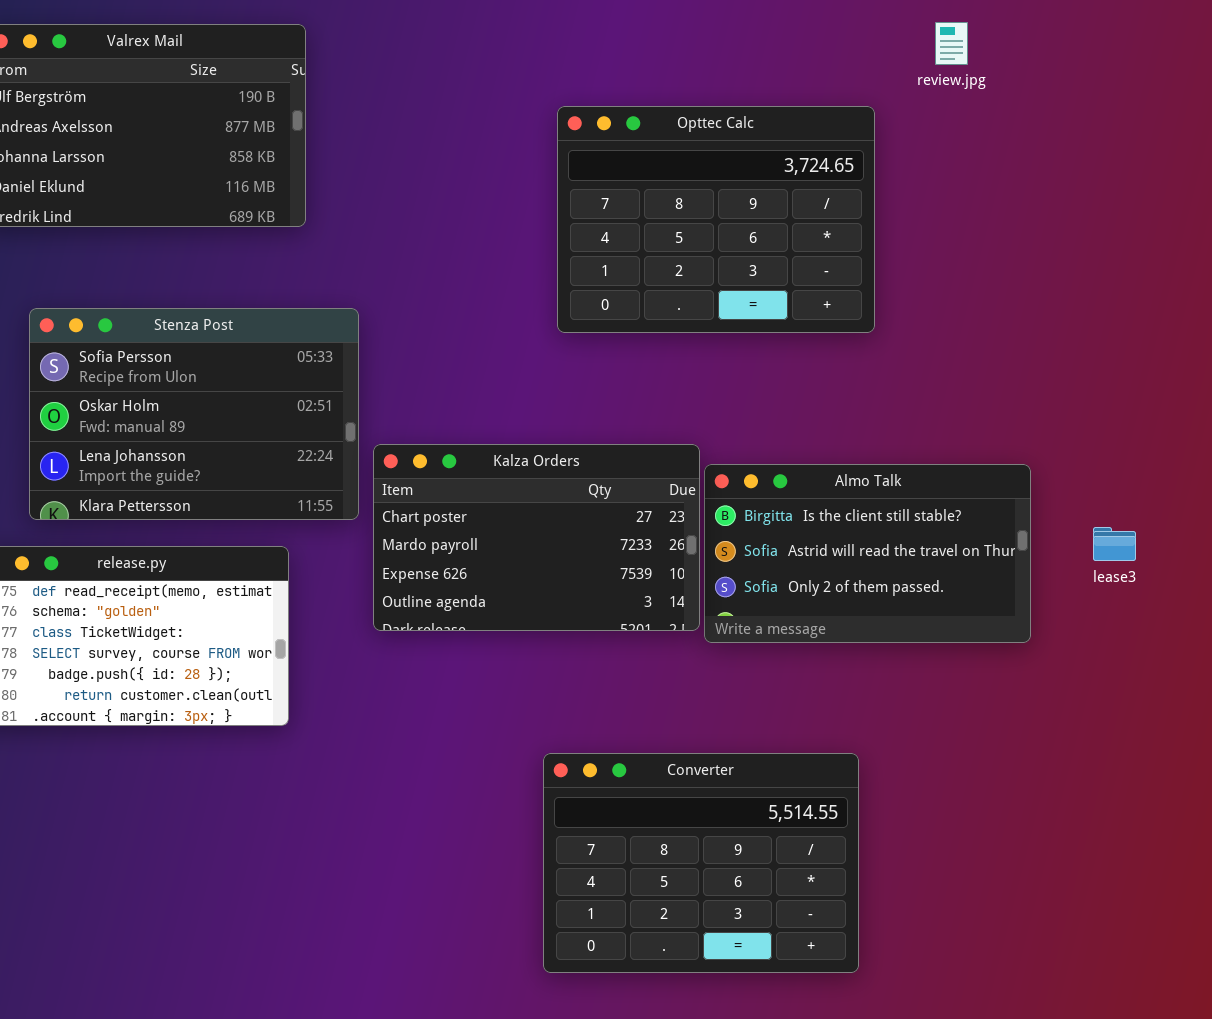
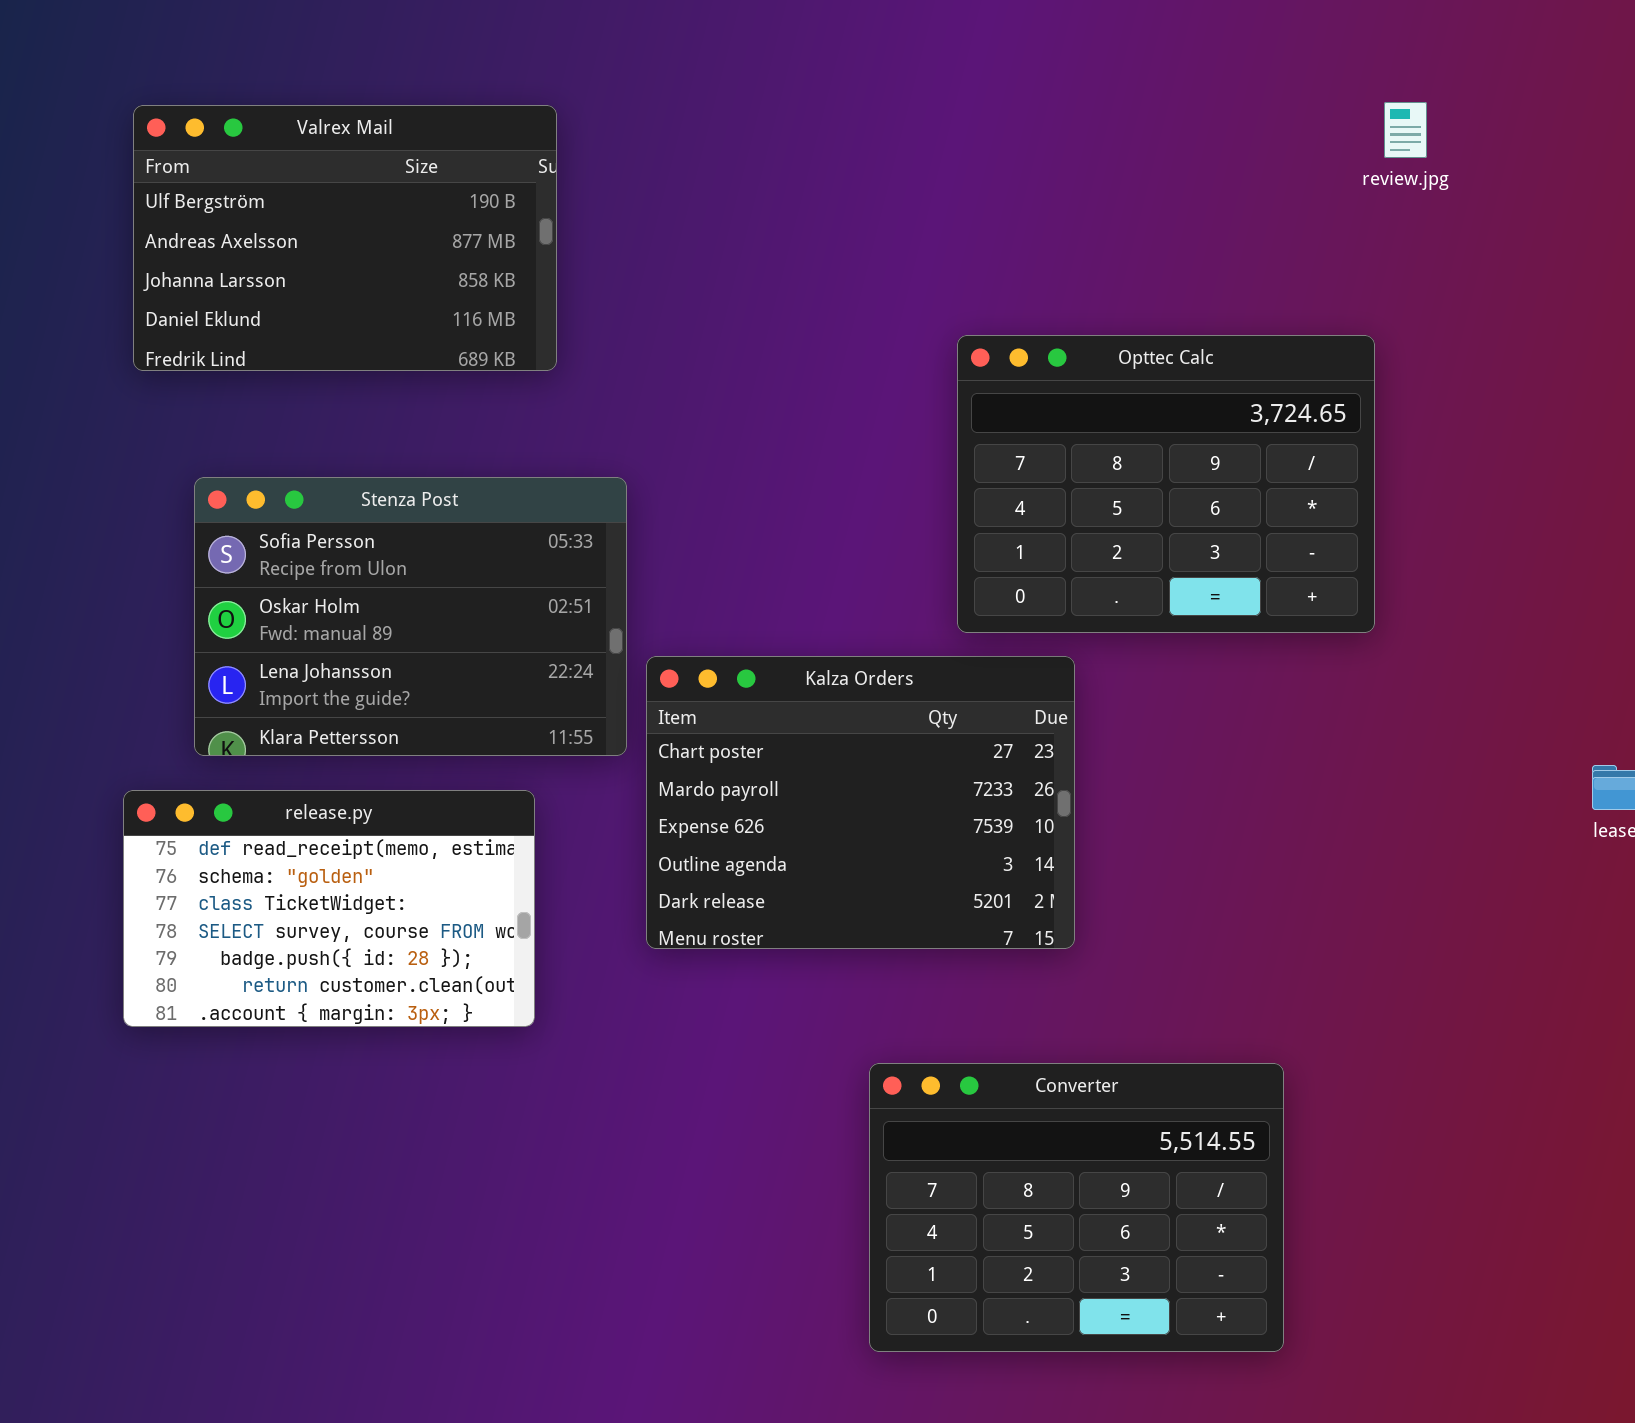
Opttec Calc: [557,106,875,333] -> [957,335,1375,633], moved
Kalza Orders: [373,444,700,631] -> [646,656,1075,949], resized
Almo Talk: [704,464,1031,643] -> none, closed

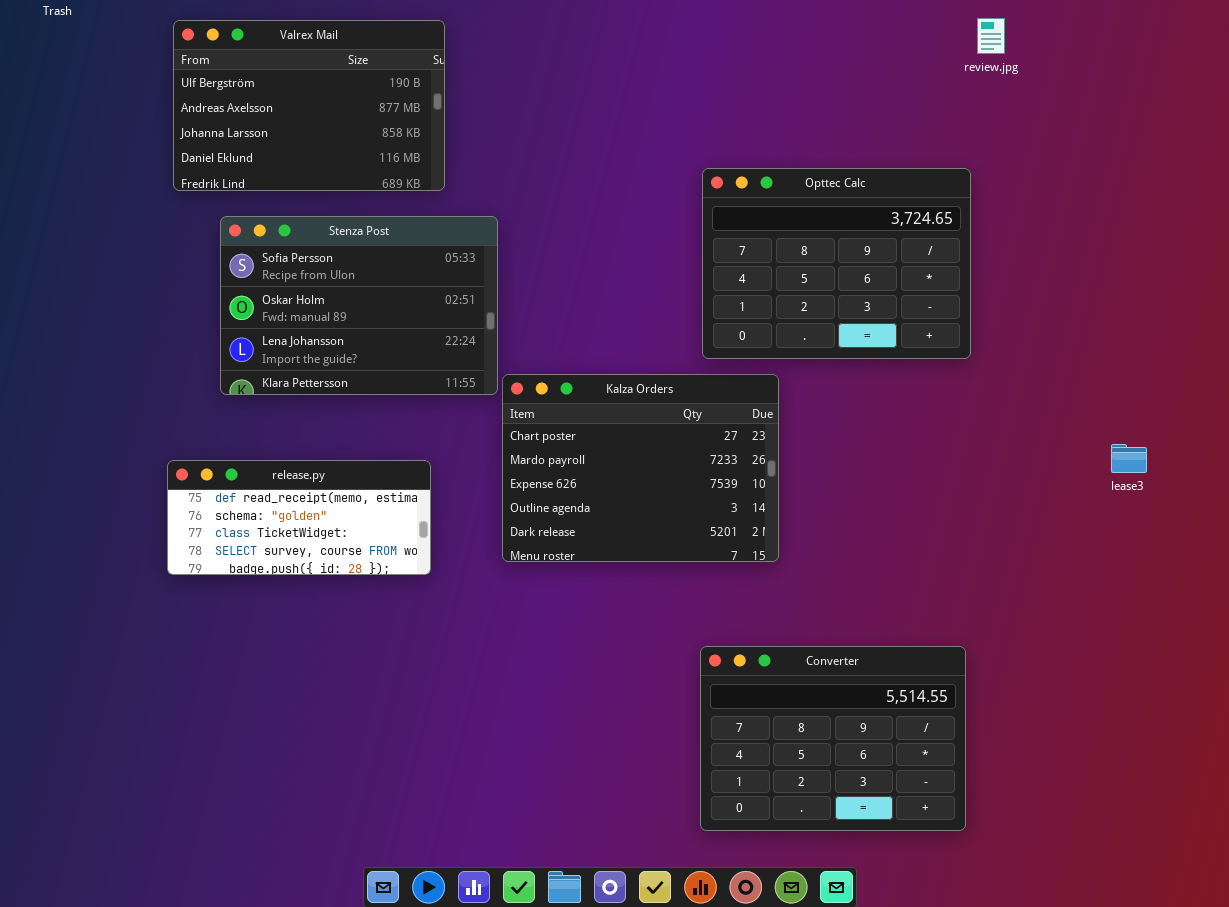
Stenza Post: [194,477,627,756] -> [220,216,498,395], moved
release.py: [123,790,535,1027] -> [167,460,431,575], resized
Converter: [869,1063,1284,1352] -> [700,646,966,831], moved

